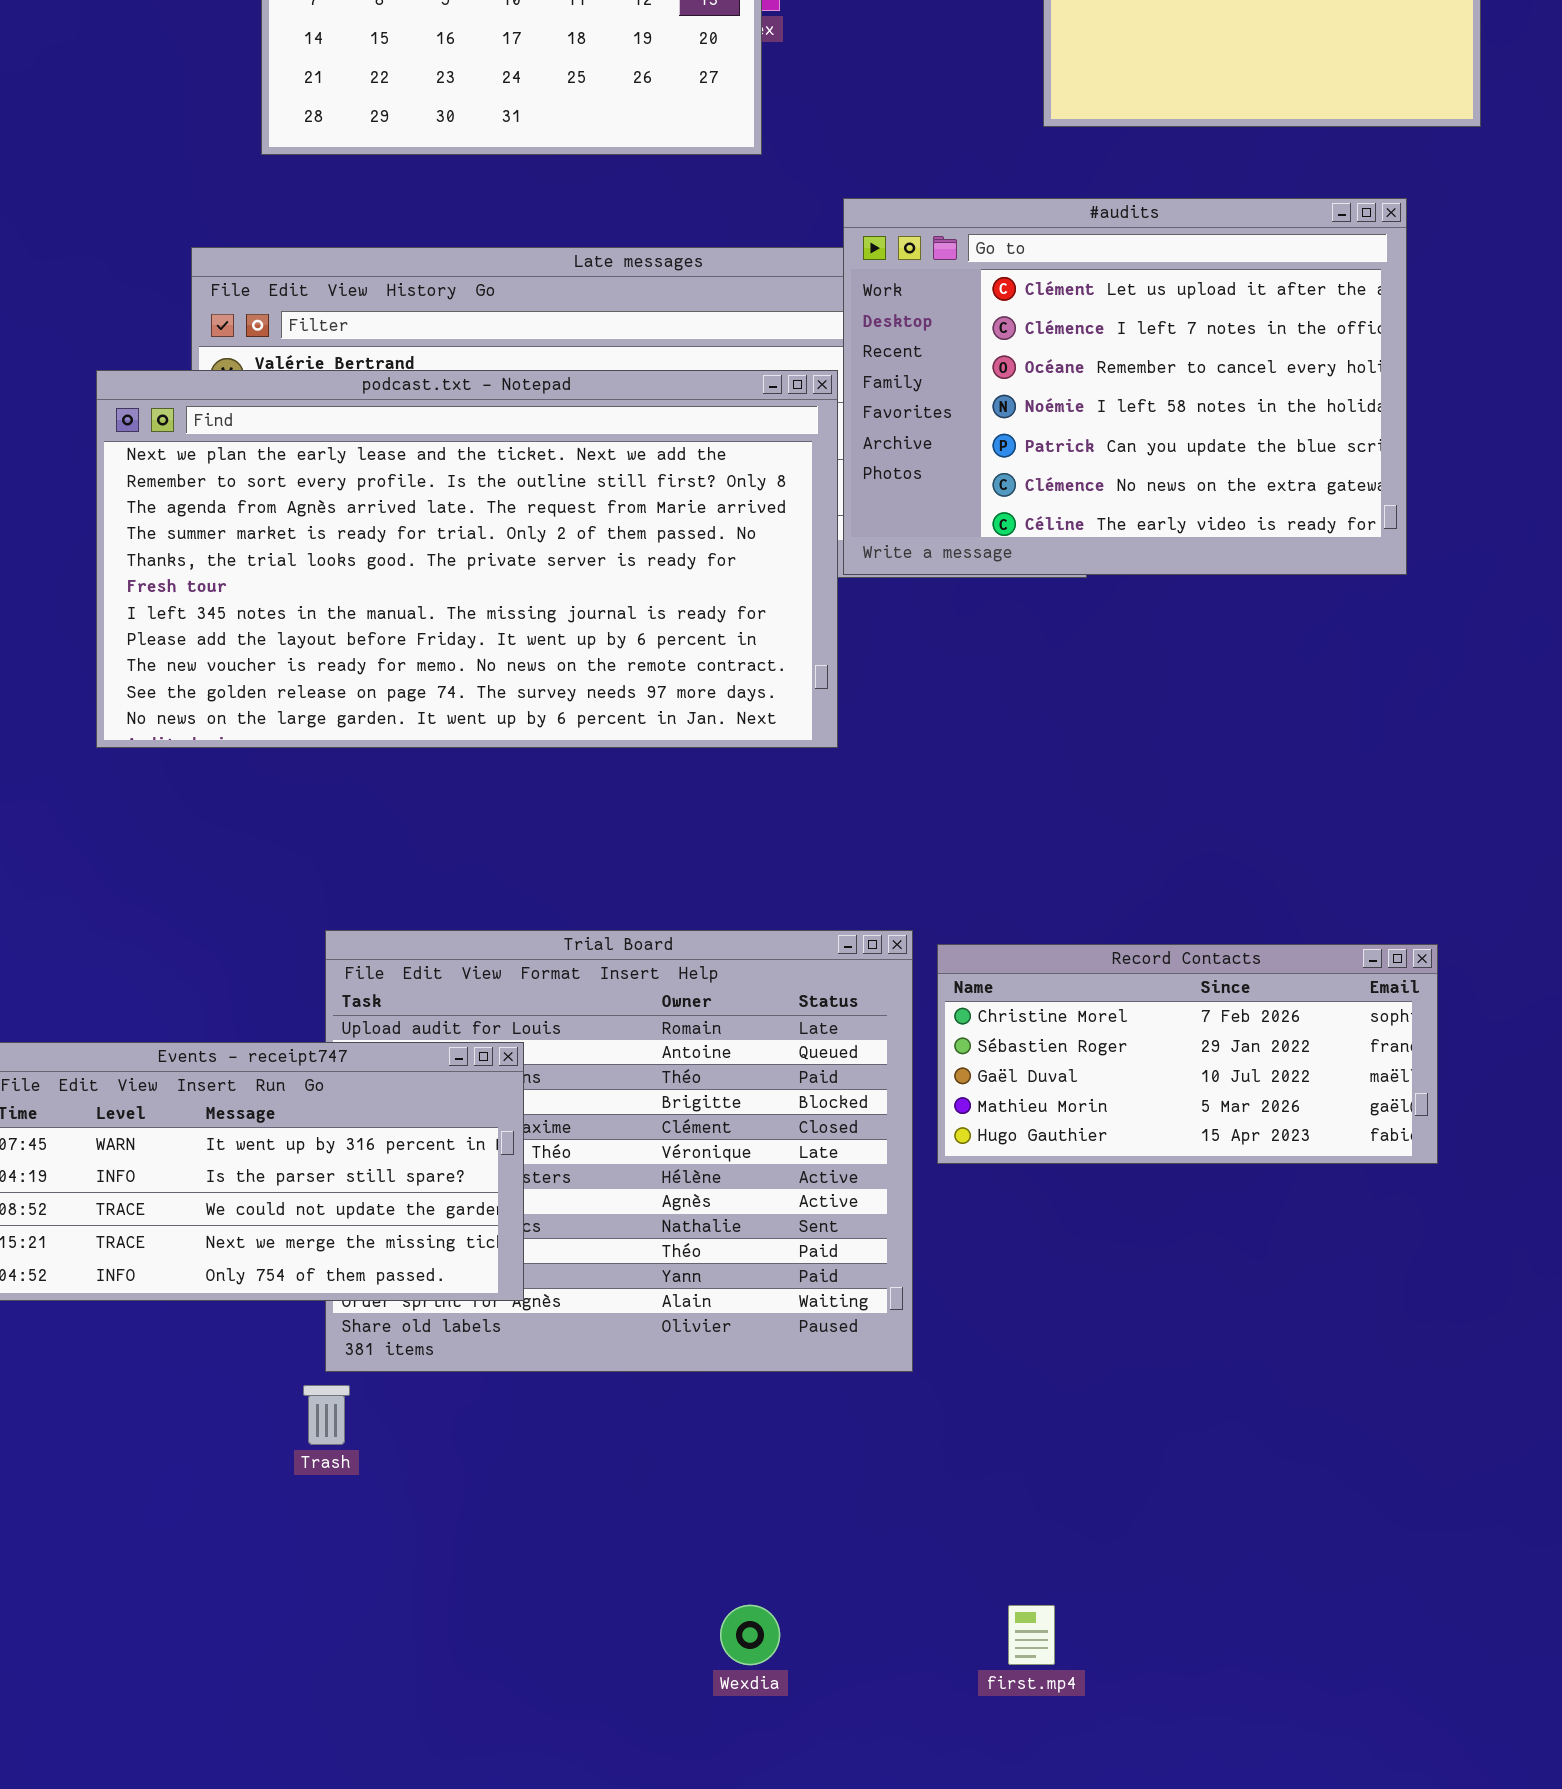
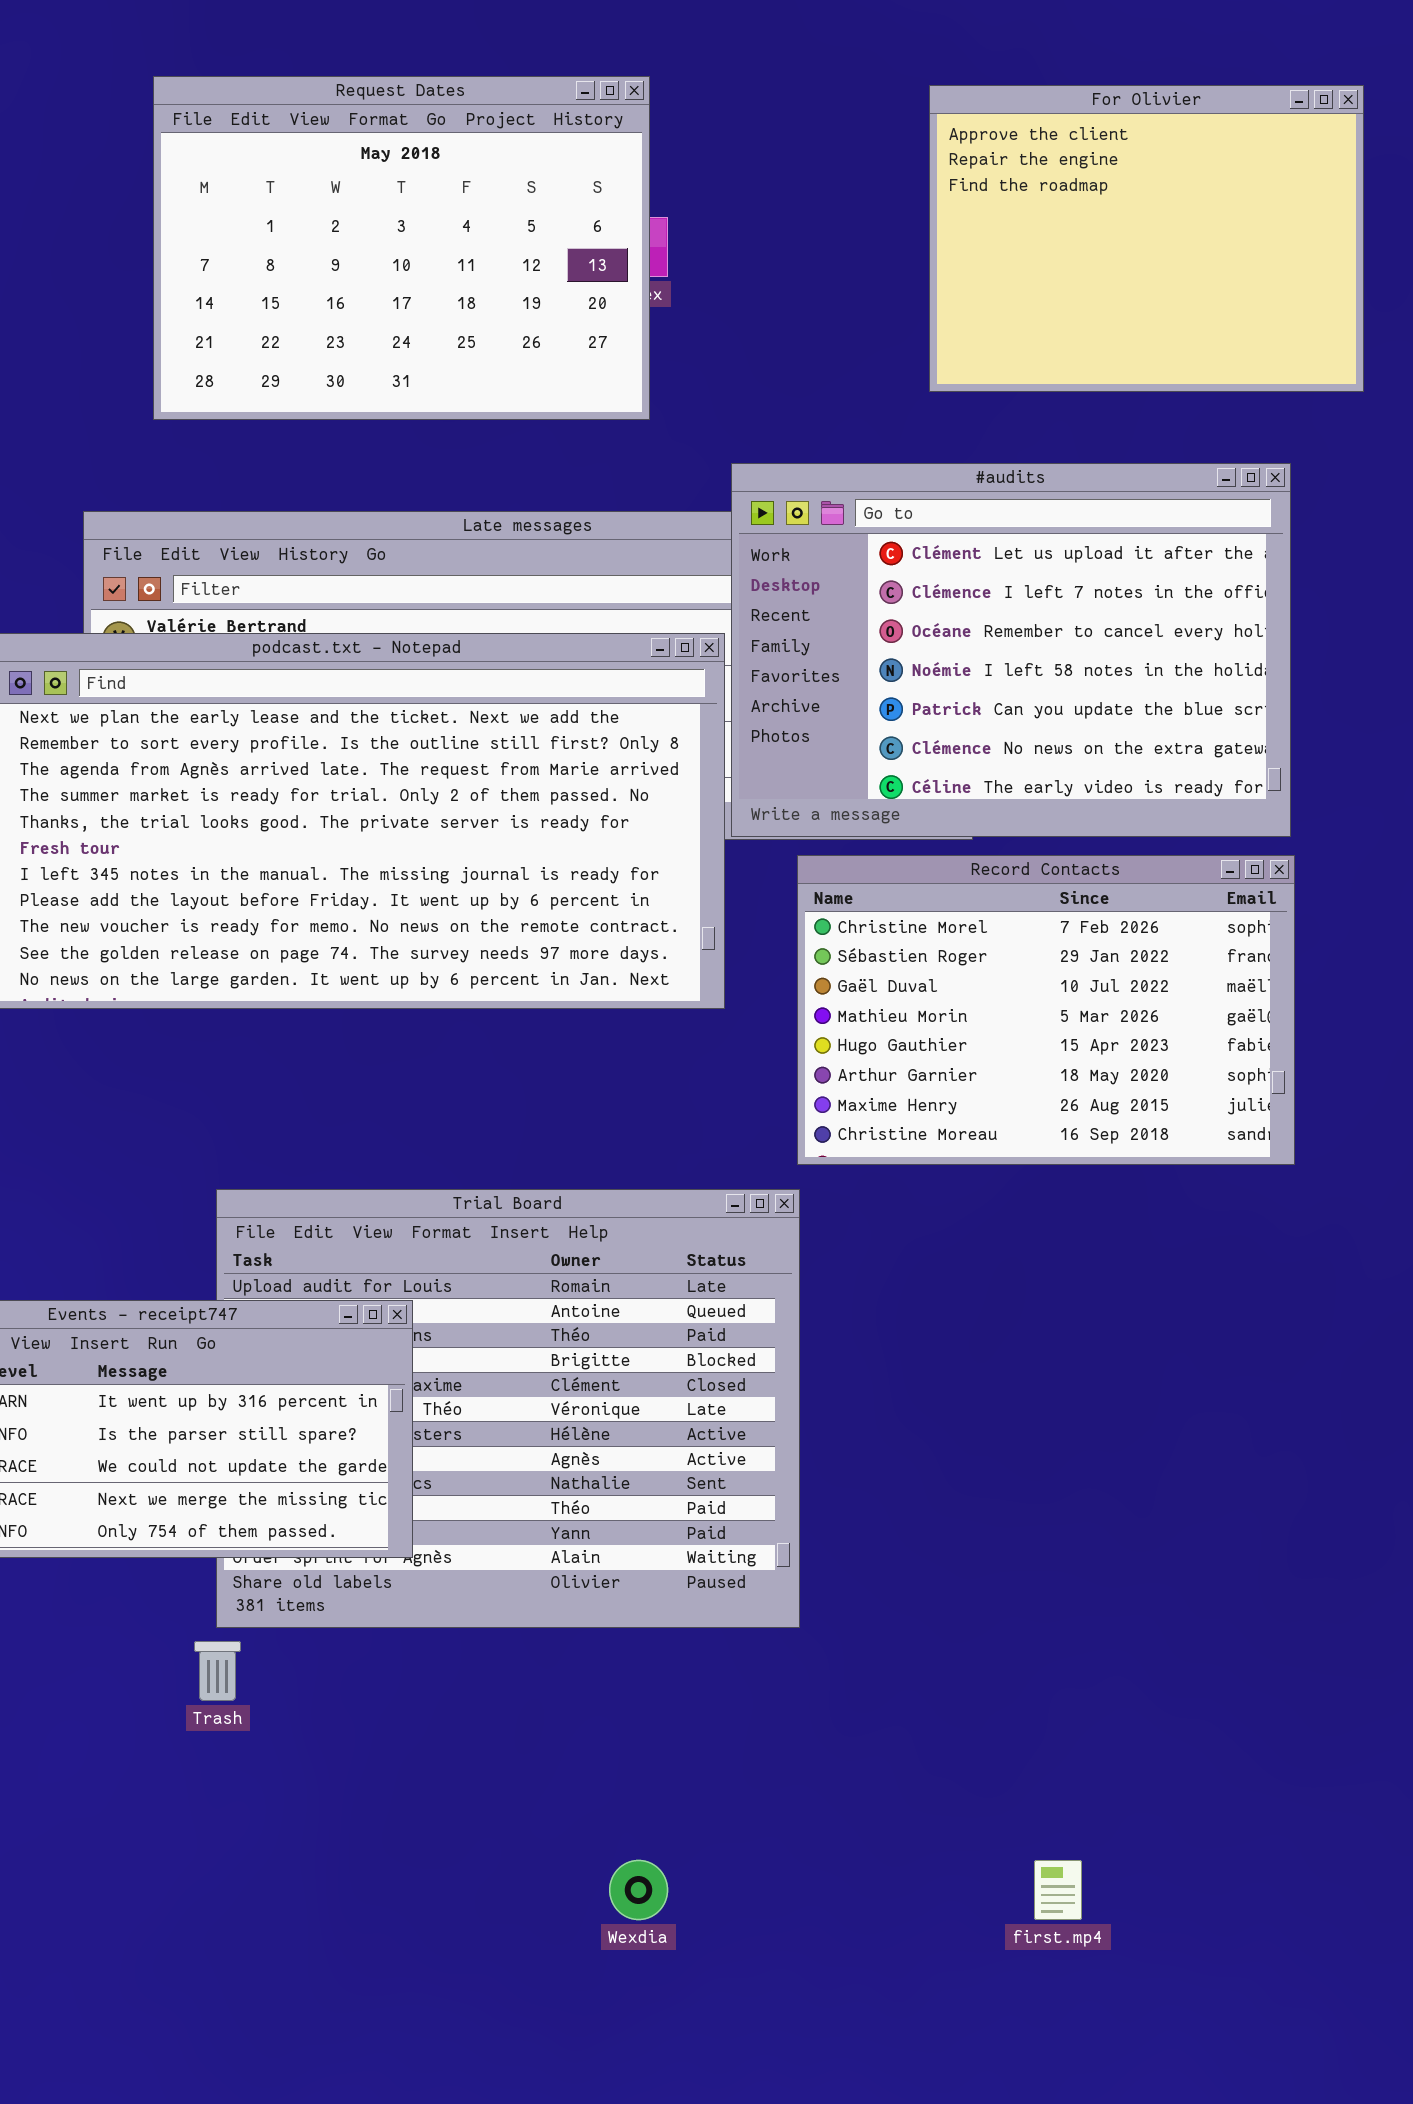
Record Contacts: [937,944,1438,1164] -> [797,855,1295,1165], moved, resized
first.mp4: [1008,1605,1055,1665] -> [1034,1860,1082,1920], moved

